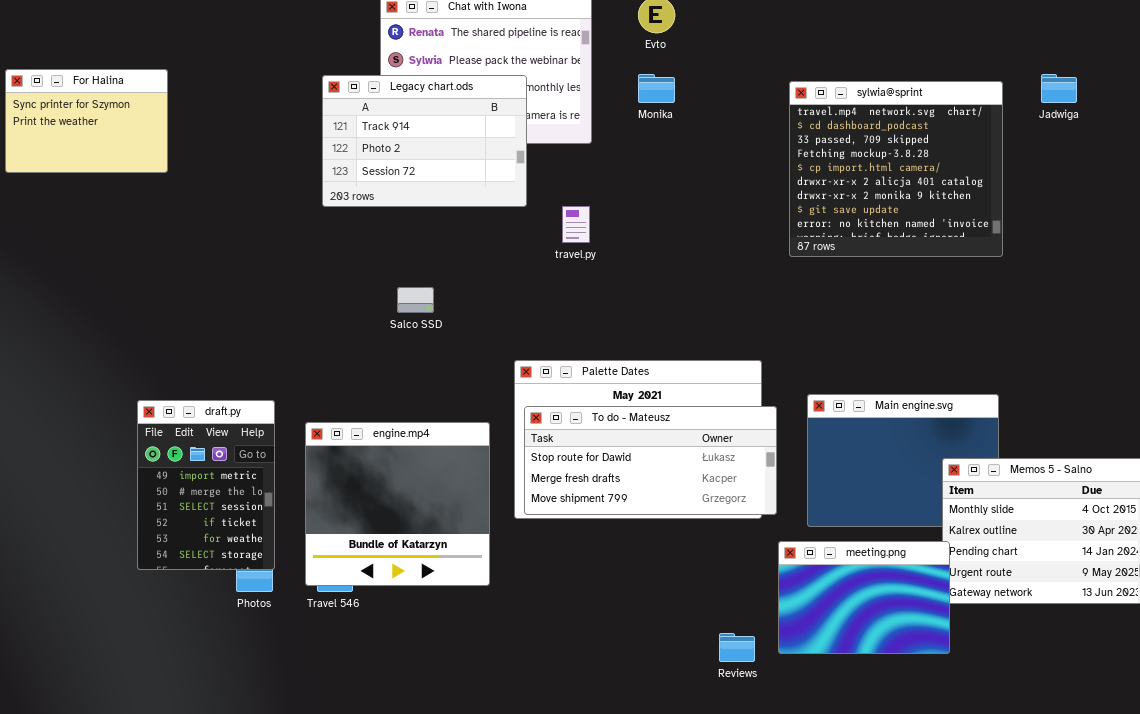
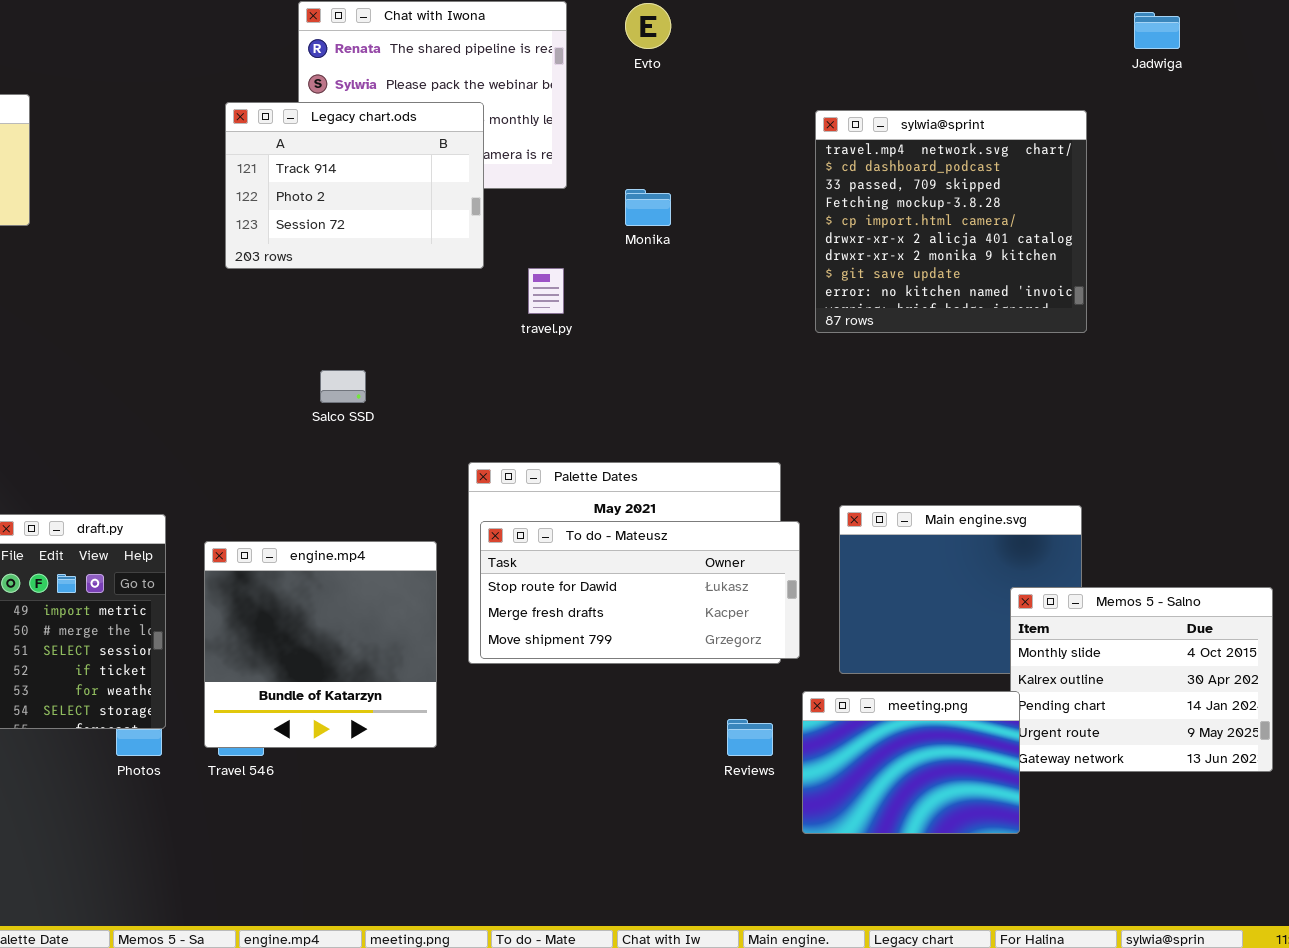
Monika: [638,74,675,103] -> [625,189,671,226], moved
Jadwiga: [1041,74,1077,103] -> [1134,12,1180,49], moved
Reviews: [719,633,755,662] -> [727,719,773,756], moved

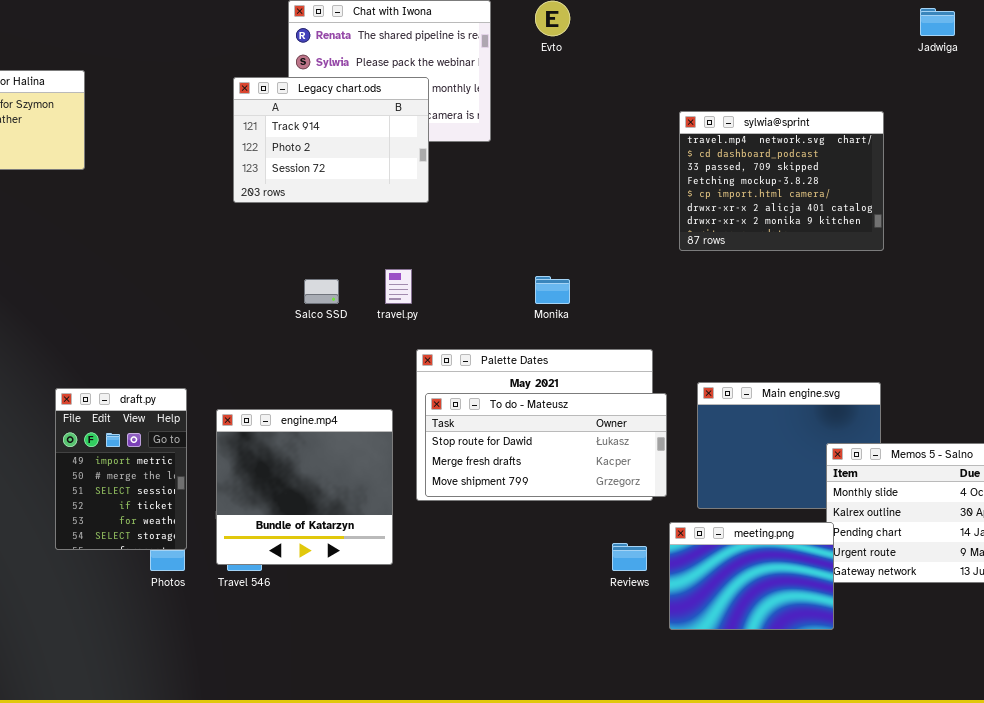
sylwia@sprint: [815,110,1087,333] -> [679,111,884,251], resized
Monika: [625,189,671,226] -> [535,276,570,304], moved
travel.py: [528,268,564,314] -> [385,269,412,304], moved

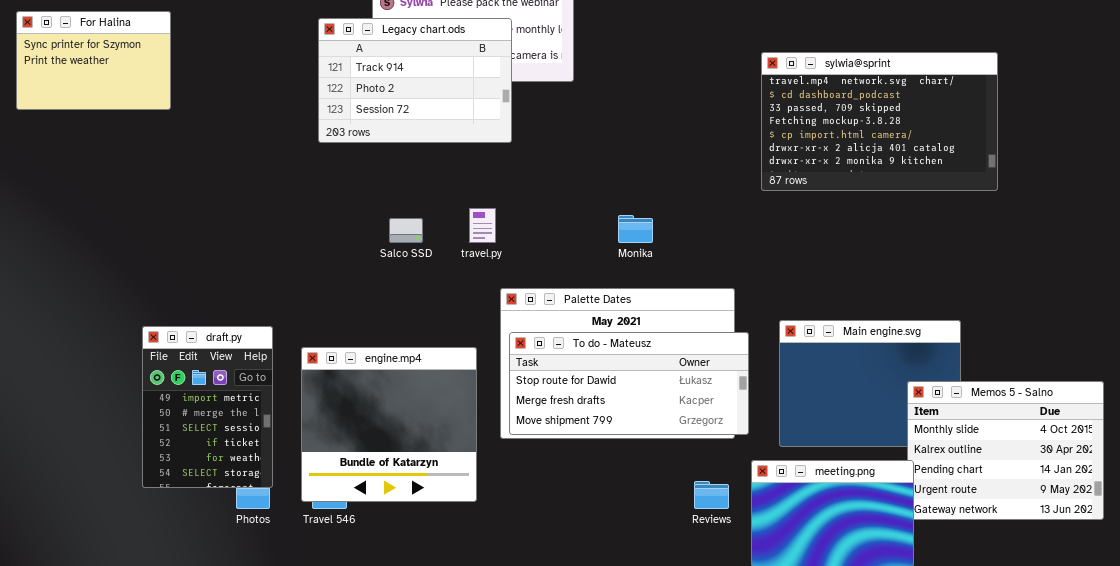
sylwia@sprint: [679,111,884,251] -> [761,52,998,191], resized

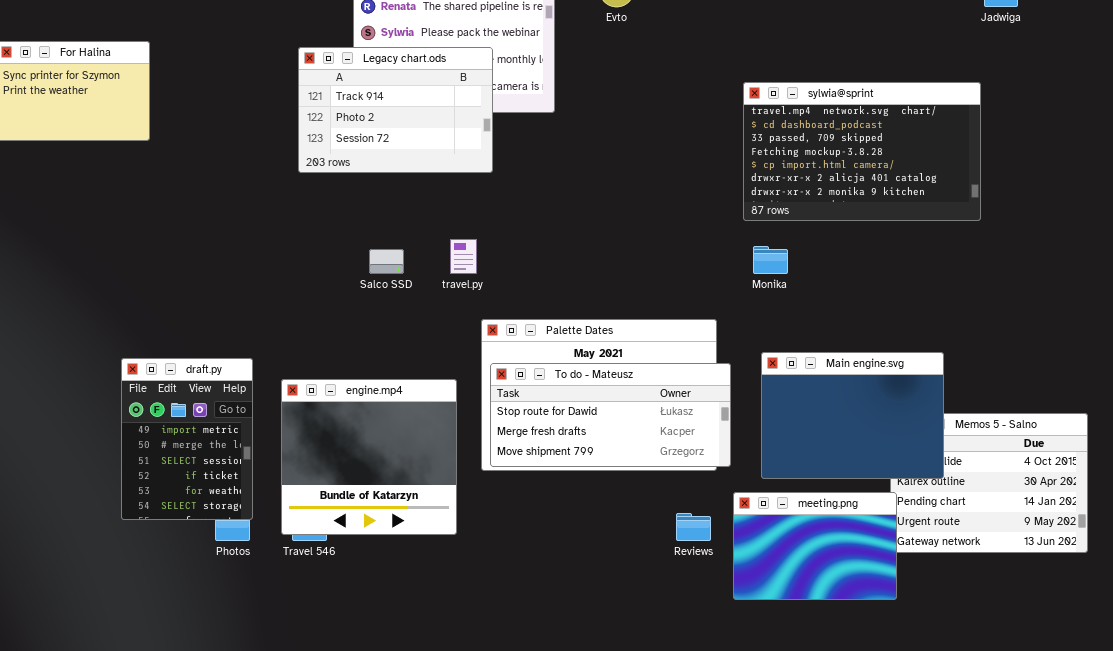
Monika: [618,215,653,243] -> [753,246,788,274], moved
Main engine.svg: [779,320,961,447] -> [761,352,944,479], raised

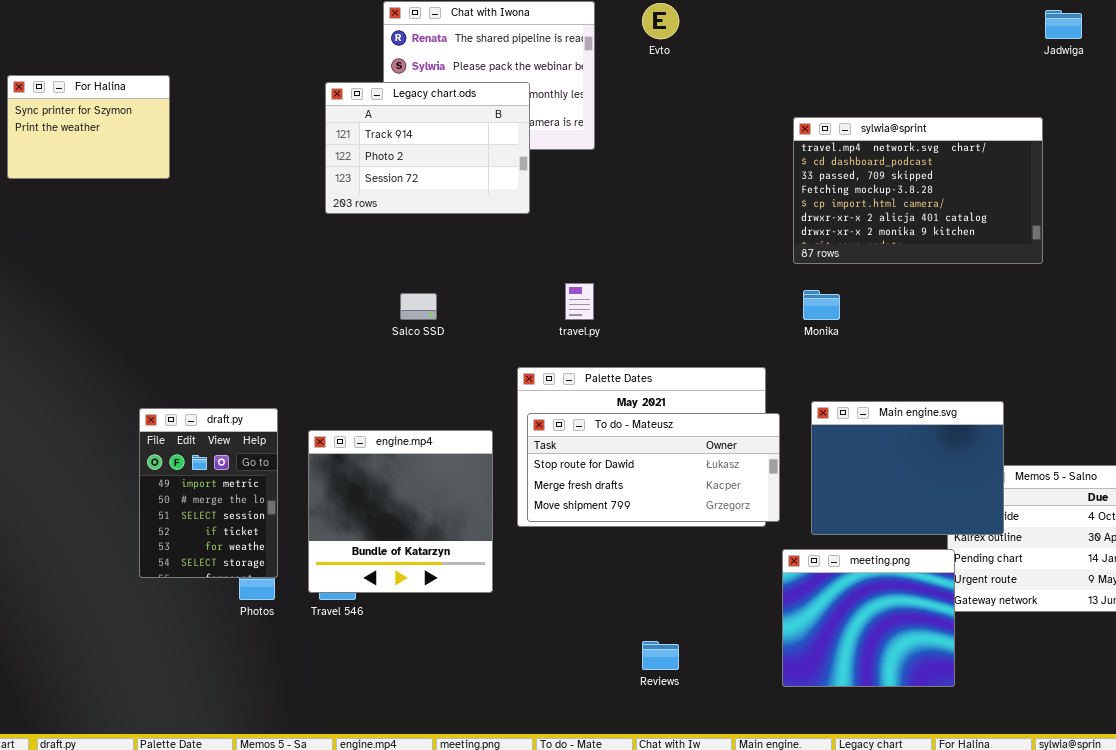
travel.py: [450,239,477,274] -> [565,283,594,320], moved
meeting.png: [733,492,897,600] -> [782,549,955,687], resized
Reviews: [676,513,711,541] -> [642,641,679,670], moved

